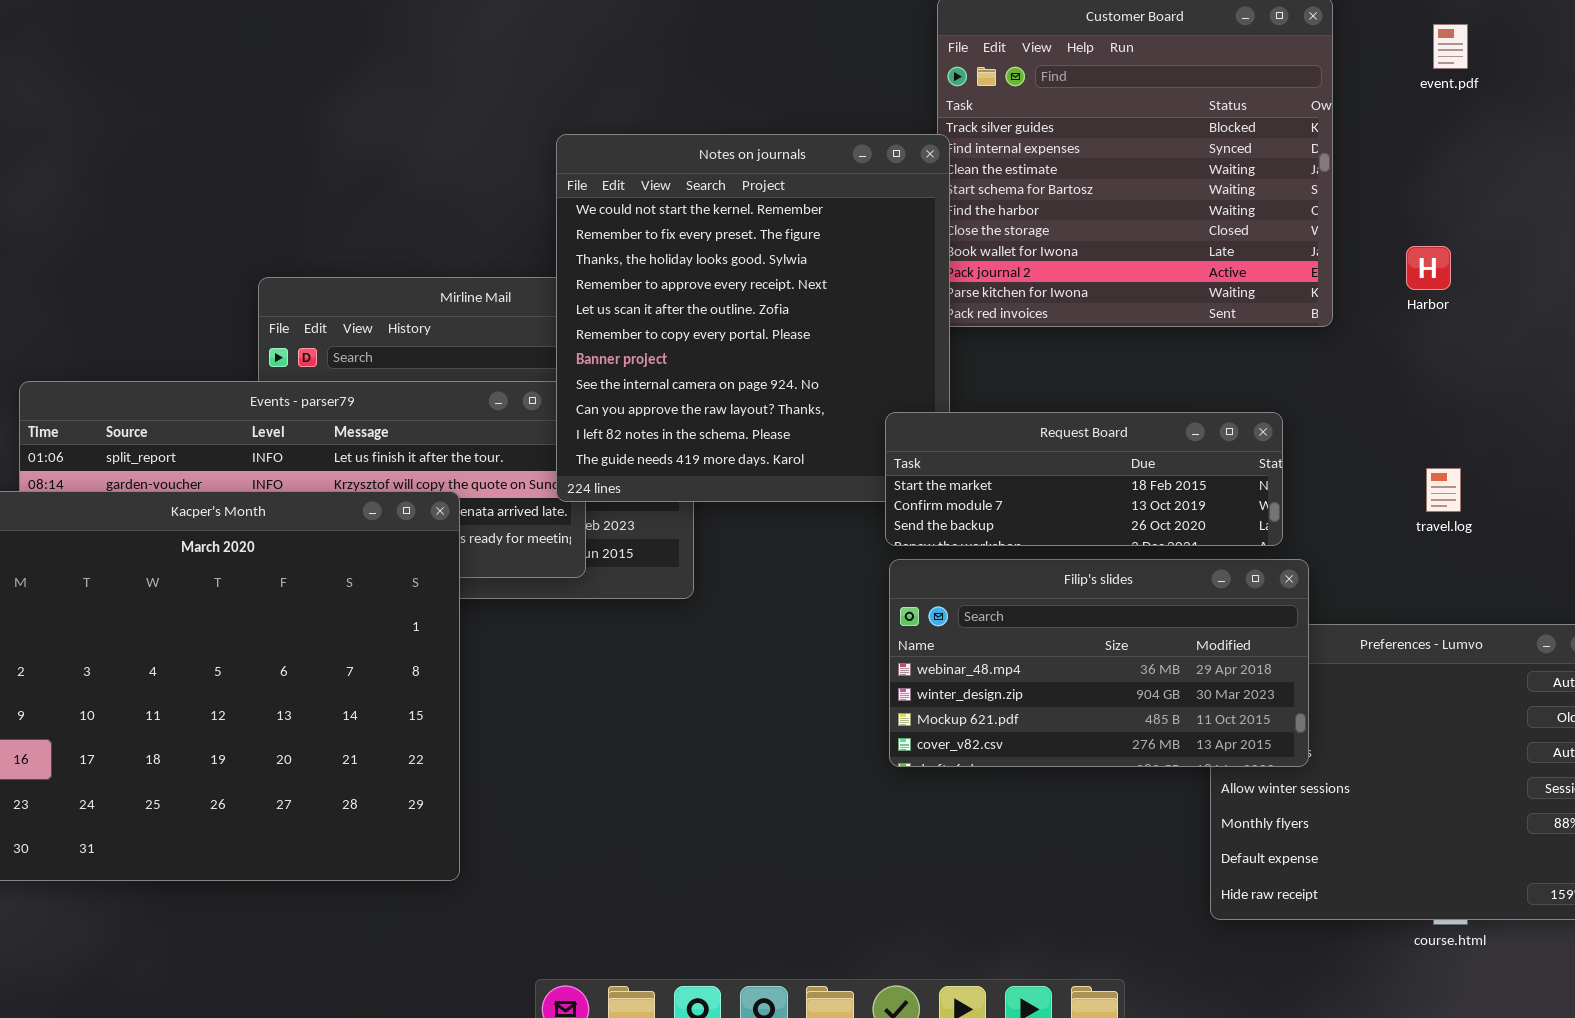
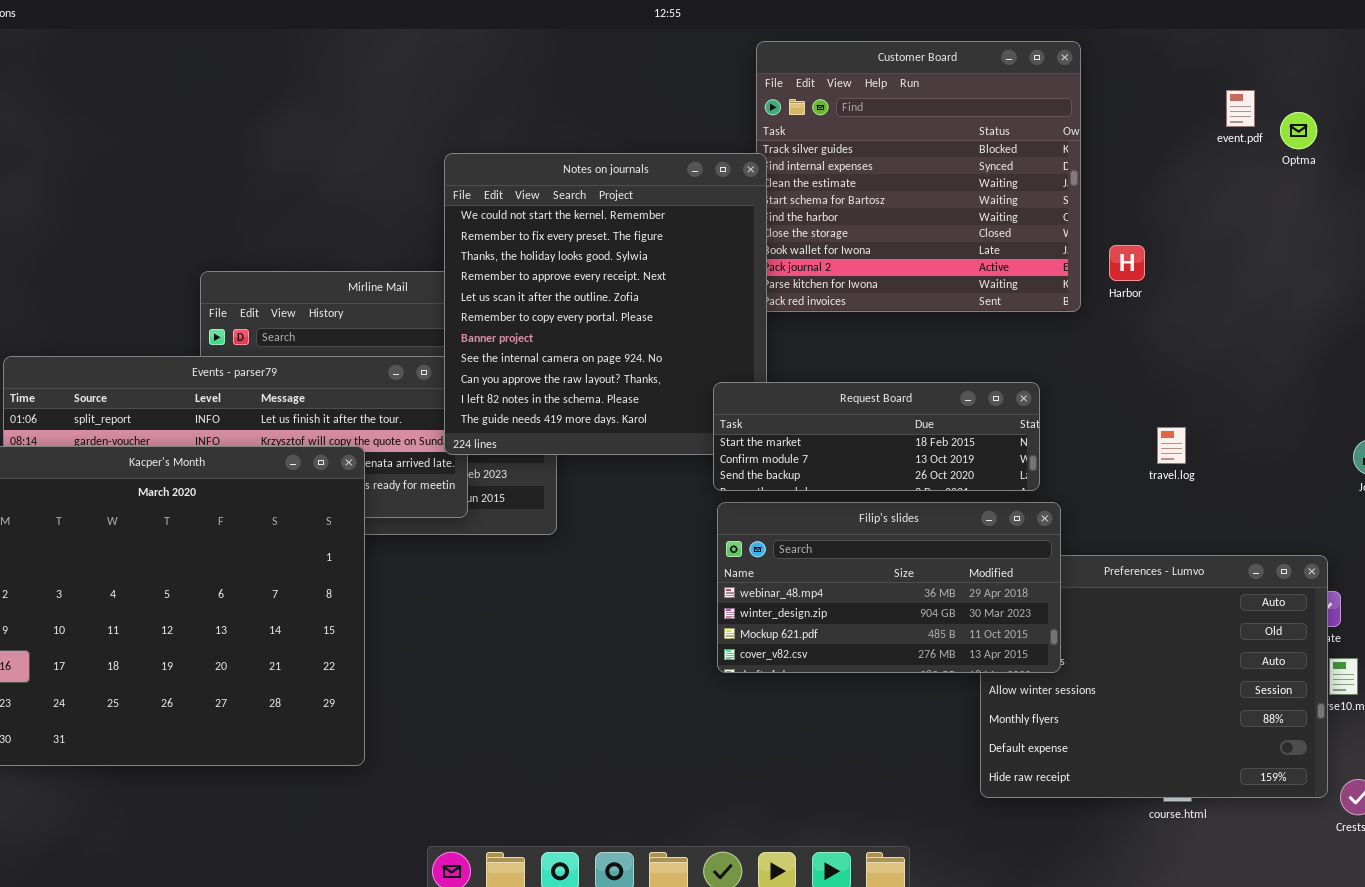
event.pdf: [1433,24,1468,69] -> [1226,90,1255,127], moved
Harbor: [1406,246,1451,290] -> [1109,245,1145,281], moved

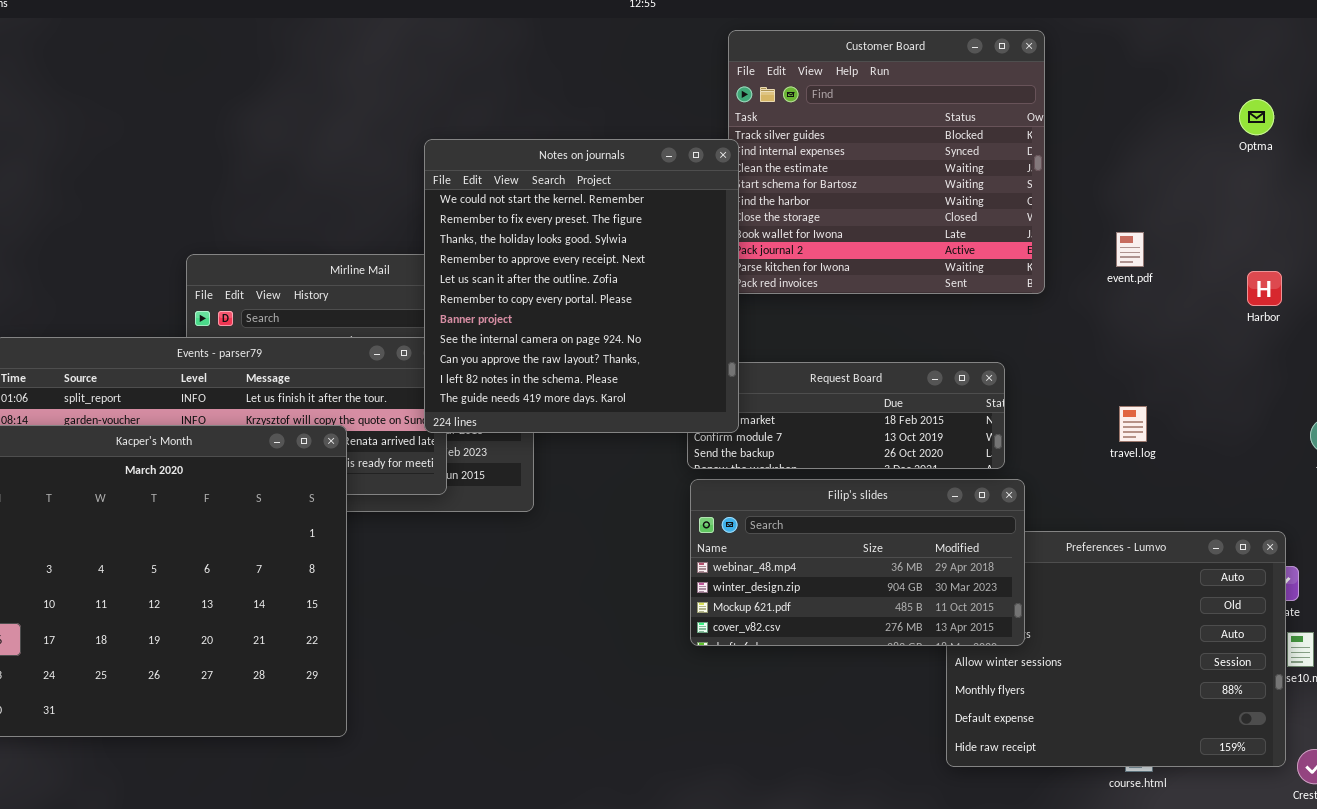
event.pdf: [1226,90,1255,127] -> [1116,232,1144,267], moved
Notes on journals: [444,153,767,455] -> [424,139,739,433], raised
Harbor: [1109,245,1145,281] -> [1247,271,1282,306], moved

